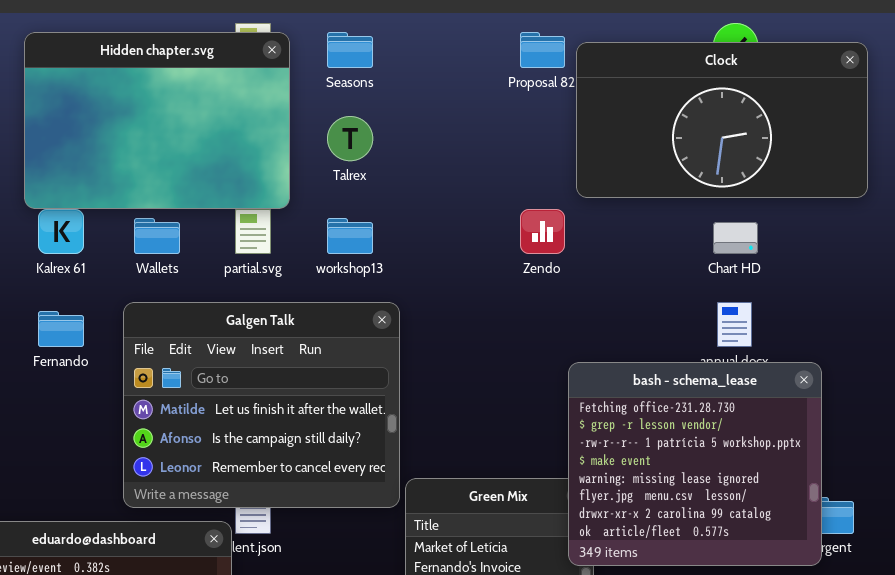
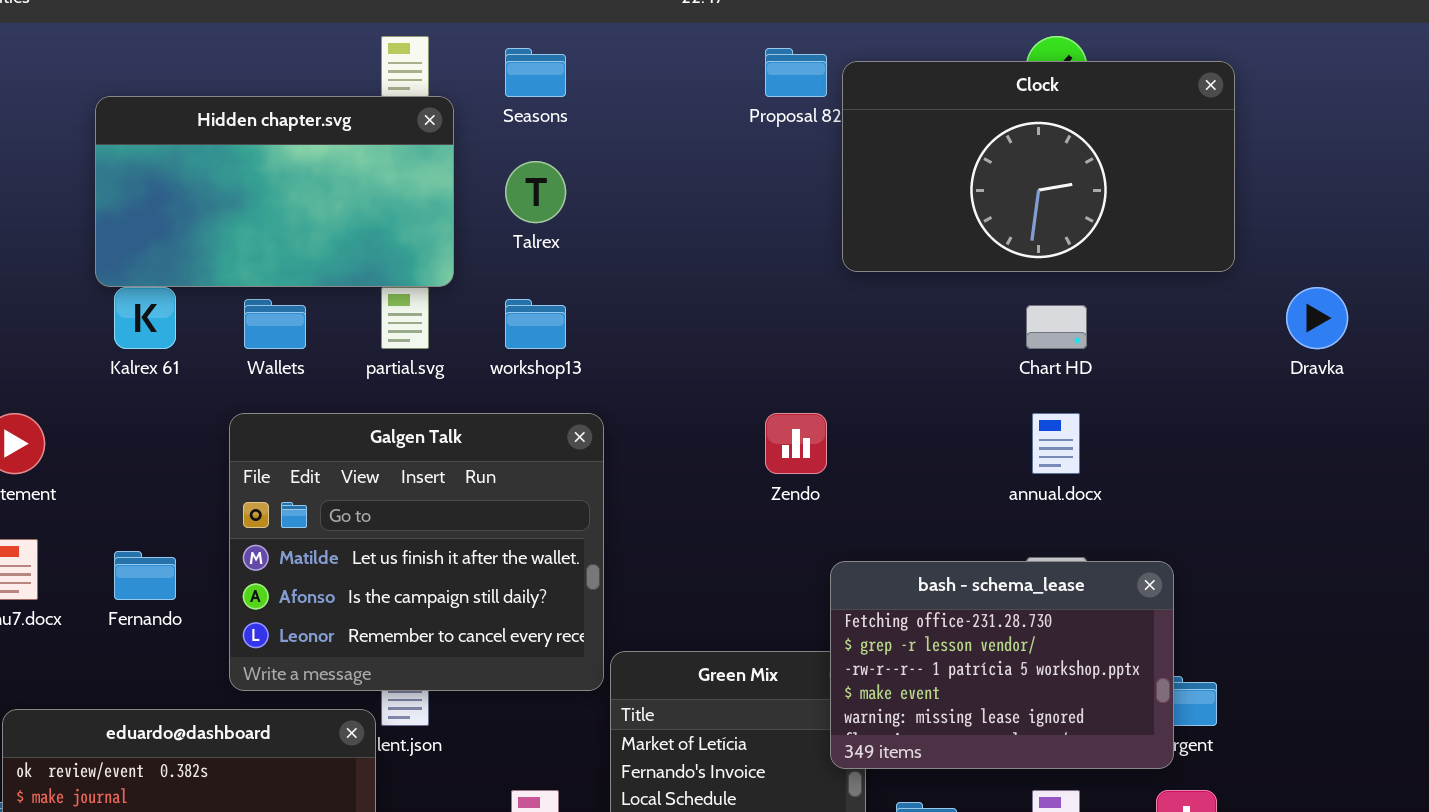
Hidden chapter.svg: [24,32,290,209] -> [95,96,454,287], resized
Zendo: [520,209,565,254] -> [765,413,827,474], moved
Fernando: [38,311,84,347] -> [114,551,176,600], moved
bash - schema_lease: [568,362,822,566] -> [830,561,1174,769], resized

